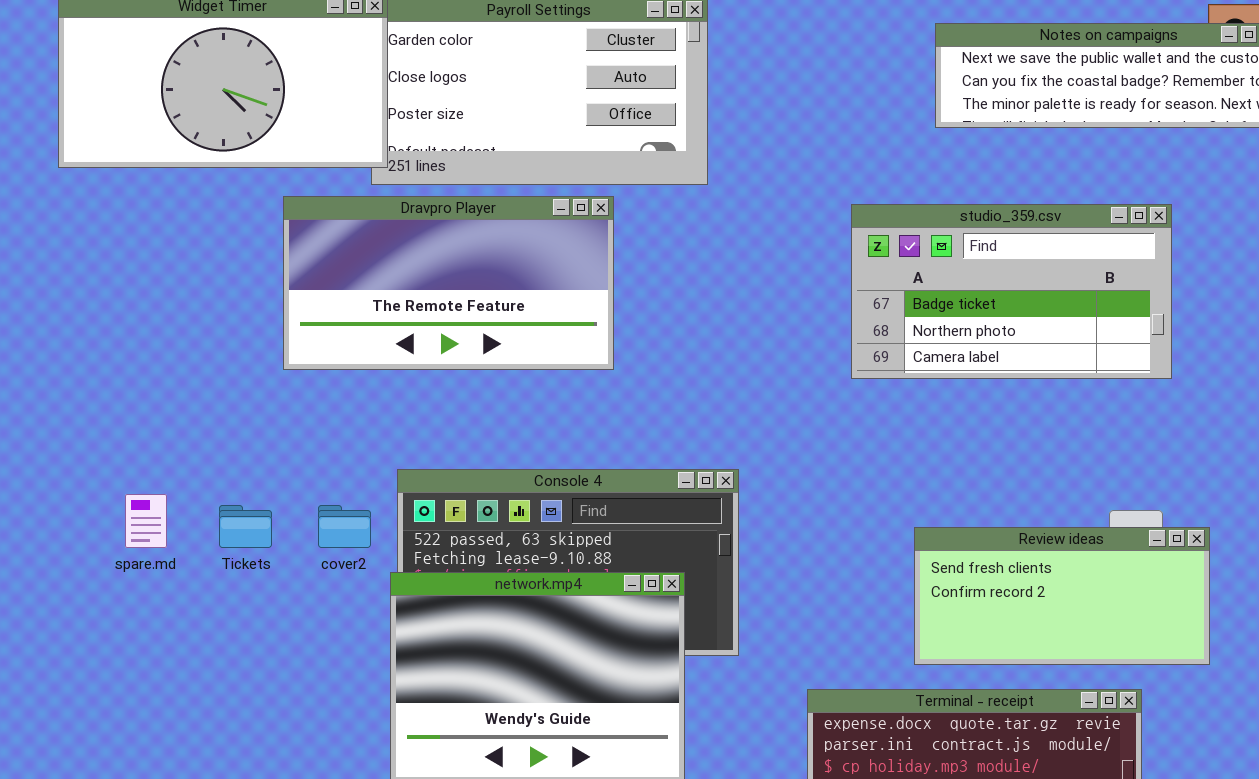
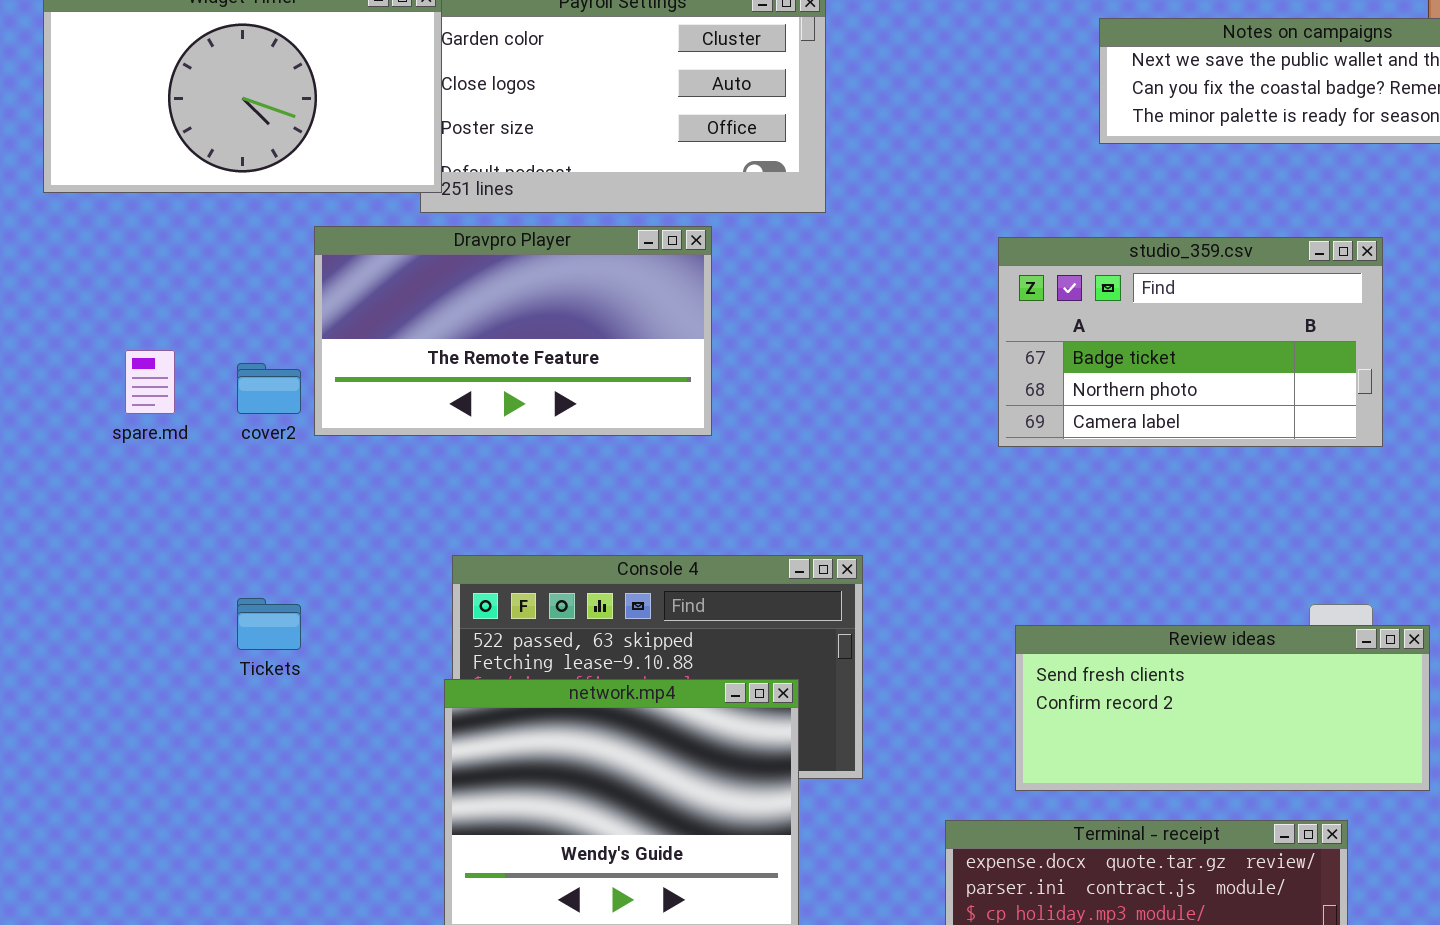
spare.md: [125,494,167,548] -> [125,350,175,414], moved
cover2: [318,505,371,548] -> [237,363,301,414], moved
Review ideas: [914,527,1210,665] -> [1015,625,1430,791], resized

